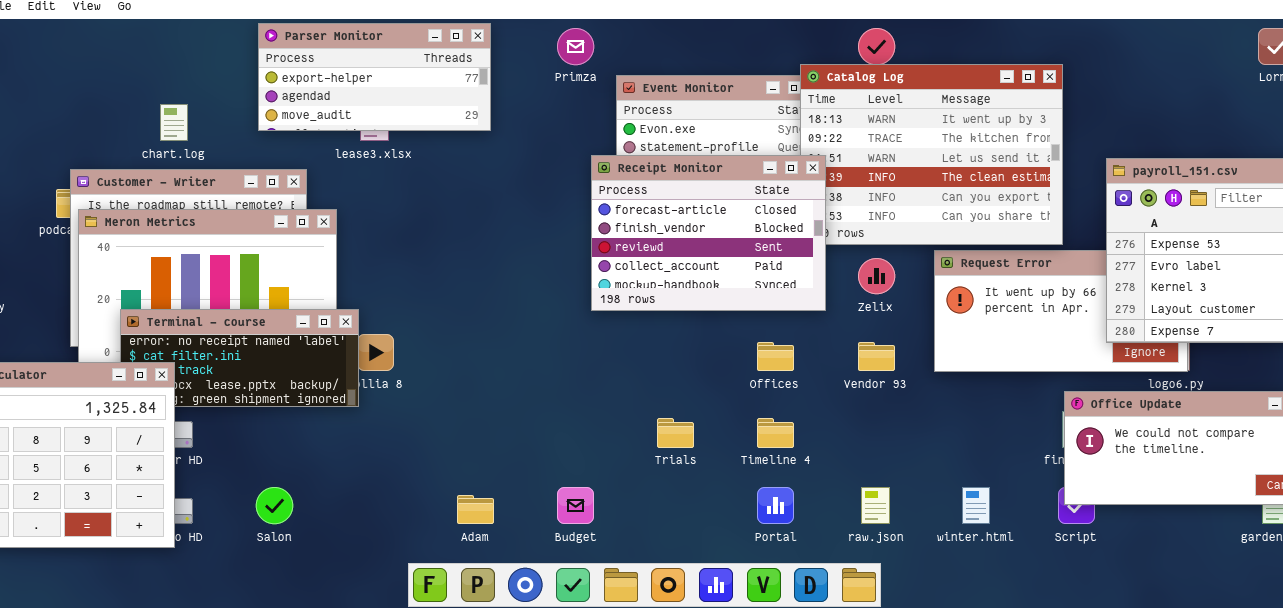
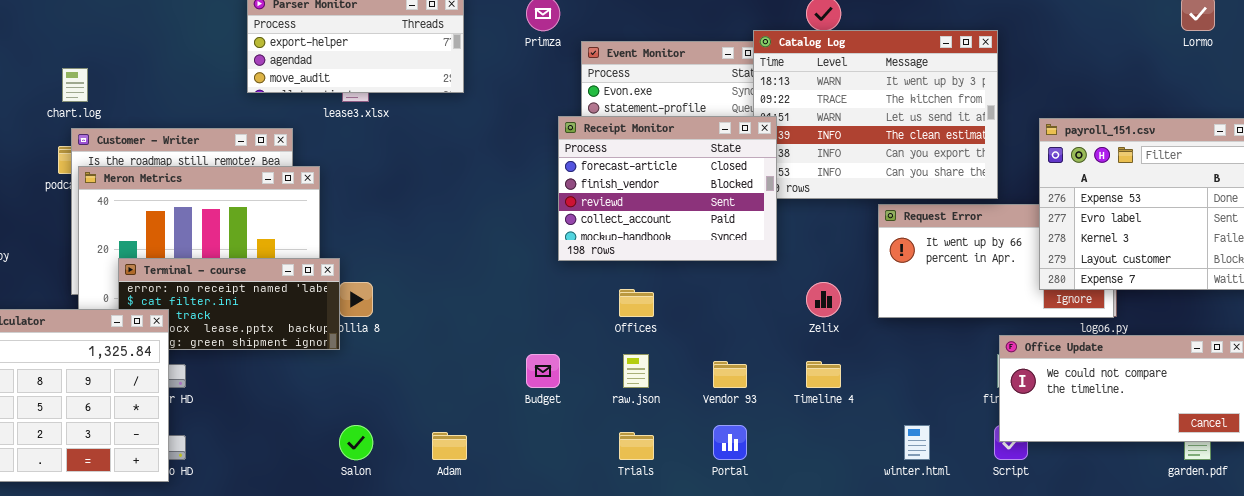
chart.log: [160,104,188,141] -> [62,68,88,102], moved
Zelix: [858,258,895,294] -> [806,282,841,317], moved
Offices: [757,342,794,371] -> [619,289,654,317], moved
Vendor 93: [858,342,895,371] -> [713,361,747,388], moved
Trials: [657,418,694,448] -> [619,432,654,460], moved
Timeline 4: [757,418,794,448] -> [806,361,841,388], moved
Salon: [256,487,293,524] -> [339,425,373,460], moved
Budget: [557,487,594,524] -> [526,354,560,388], moved
raw.json: [861,487,890,524] -> [623,354,649,388], moved

